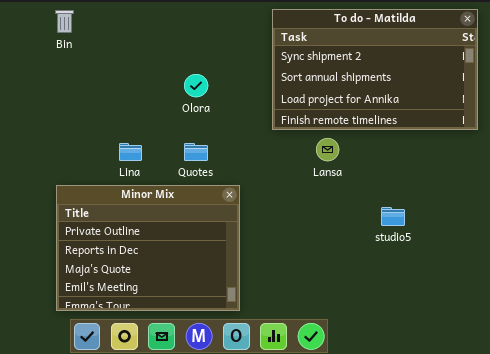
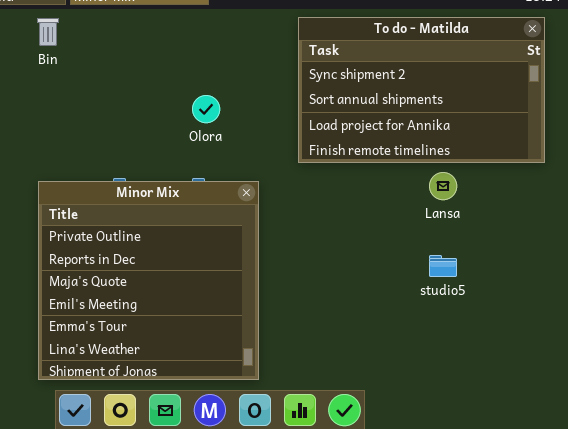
Lansa: [316,138,339,161] -> [429,172,457,200], moved
Minor Mix: [56,185,240,311] -> [38,181,259,380], resized

